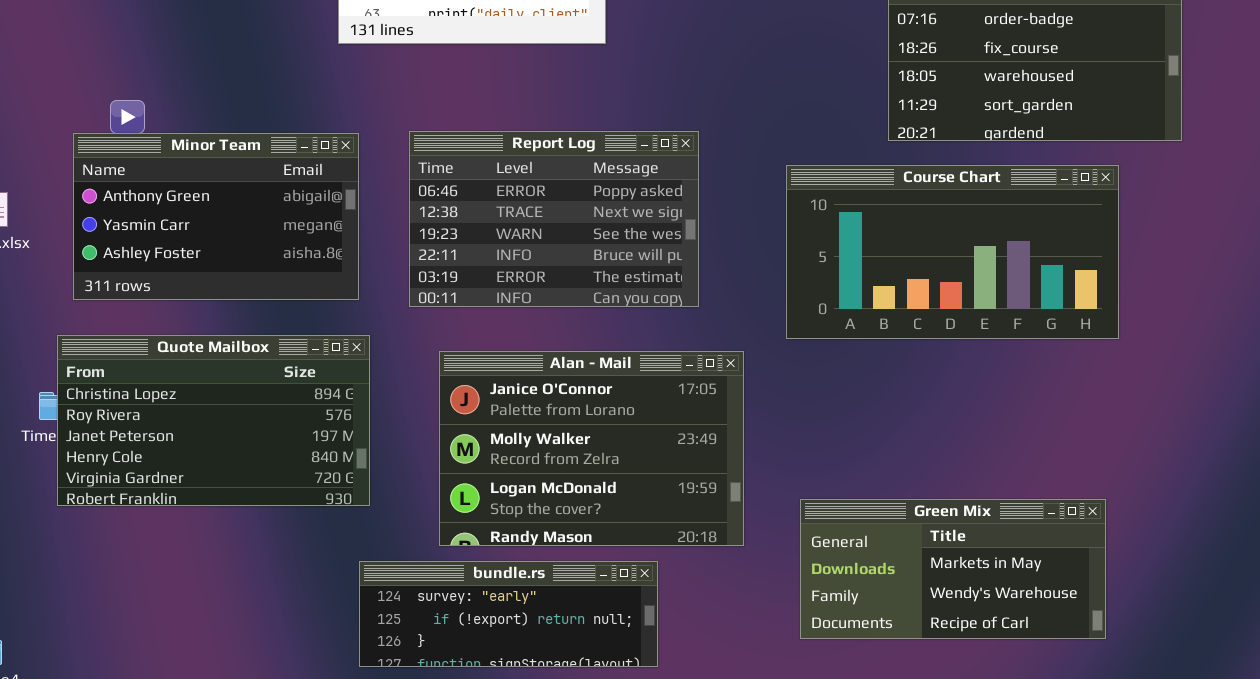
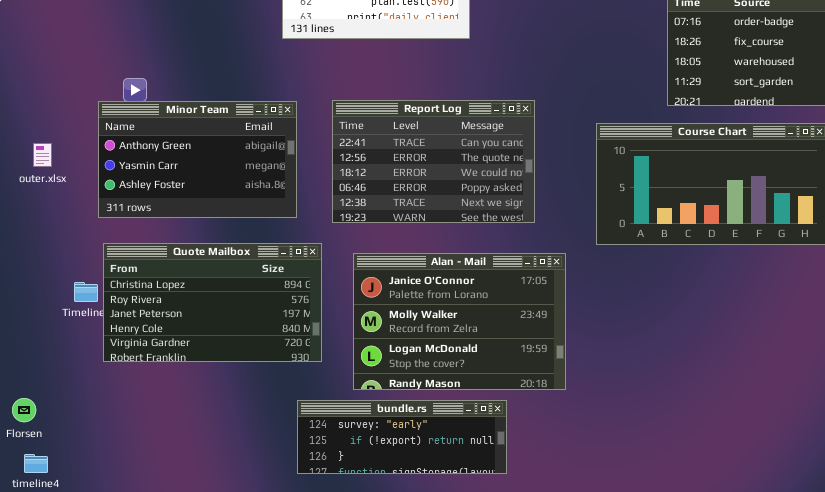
Report Log: [409,131,699,307] -> [332,100,535,223], scrolled up 3 rows
Quote Mailbox: [57,335,370,506] -> [103,243,322,362], moved
Green Mix: [800,499,1106,639] -> none, closed

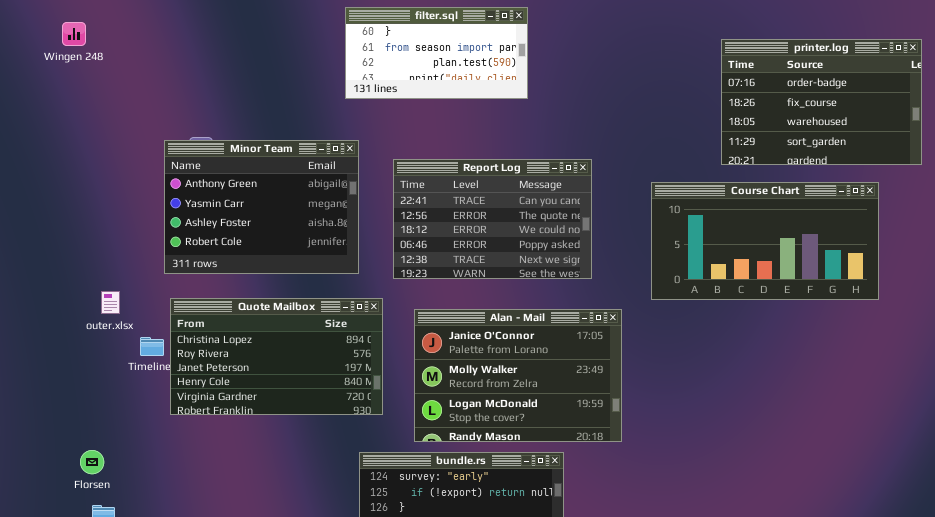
Minor Team: [98,101,297,218] -> [164,140,359,274], resized
outer.xlsx: [33,143,52,167] -> [101,291,120,314], moved

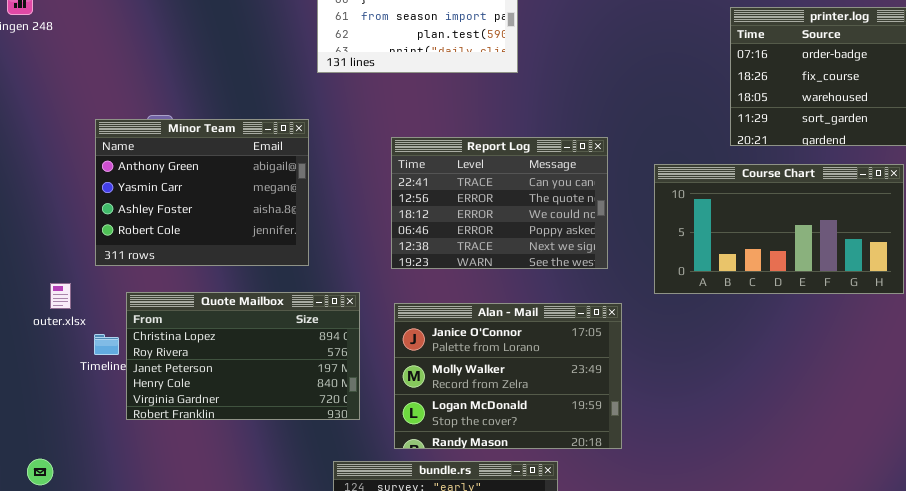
Minor Team: [164,140,359,274] -> [95,119,309,266], moved
Report Log: [393,159,592,279] -> [391,137,608,269], moved

